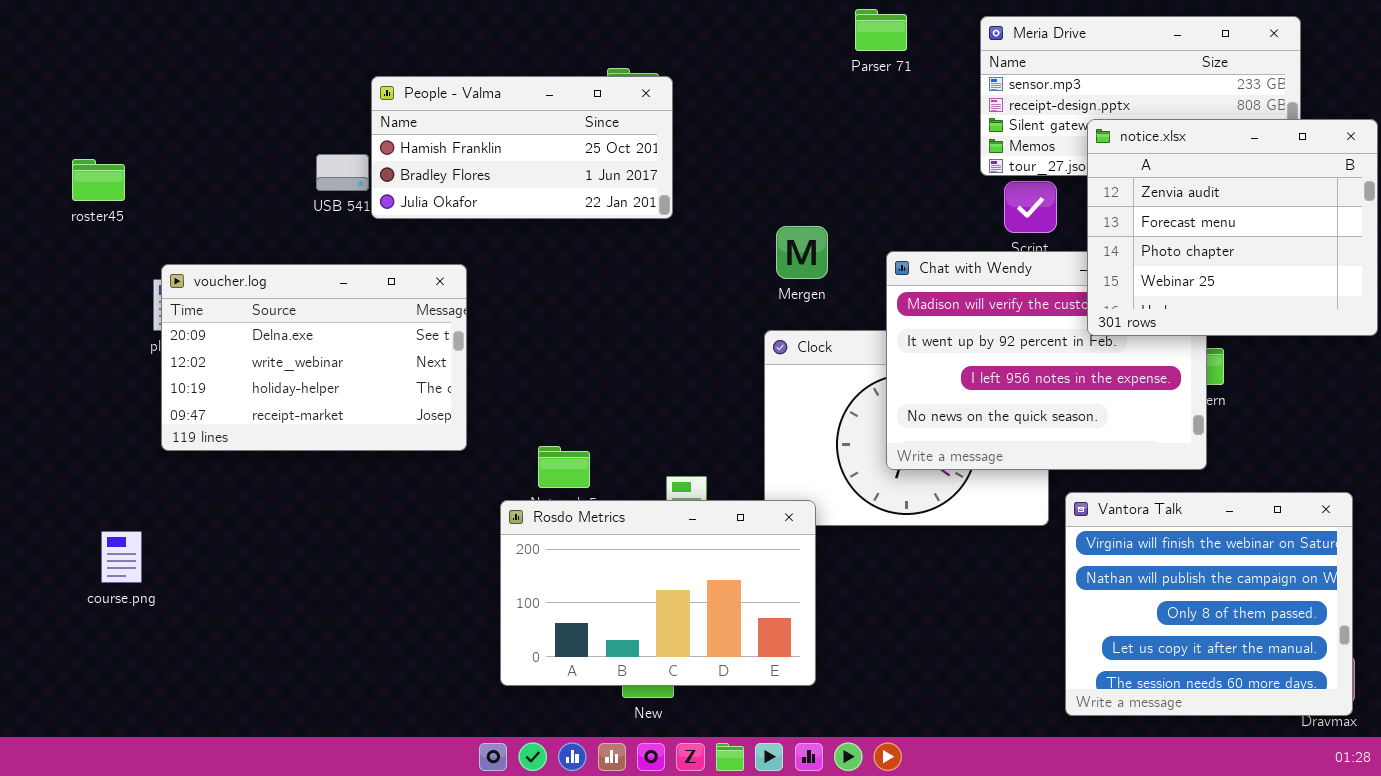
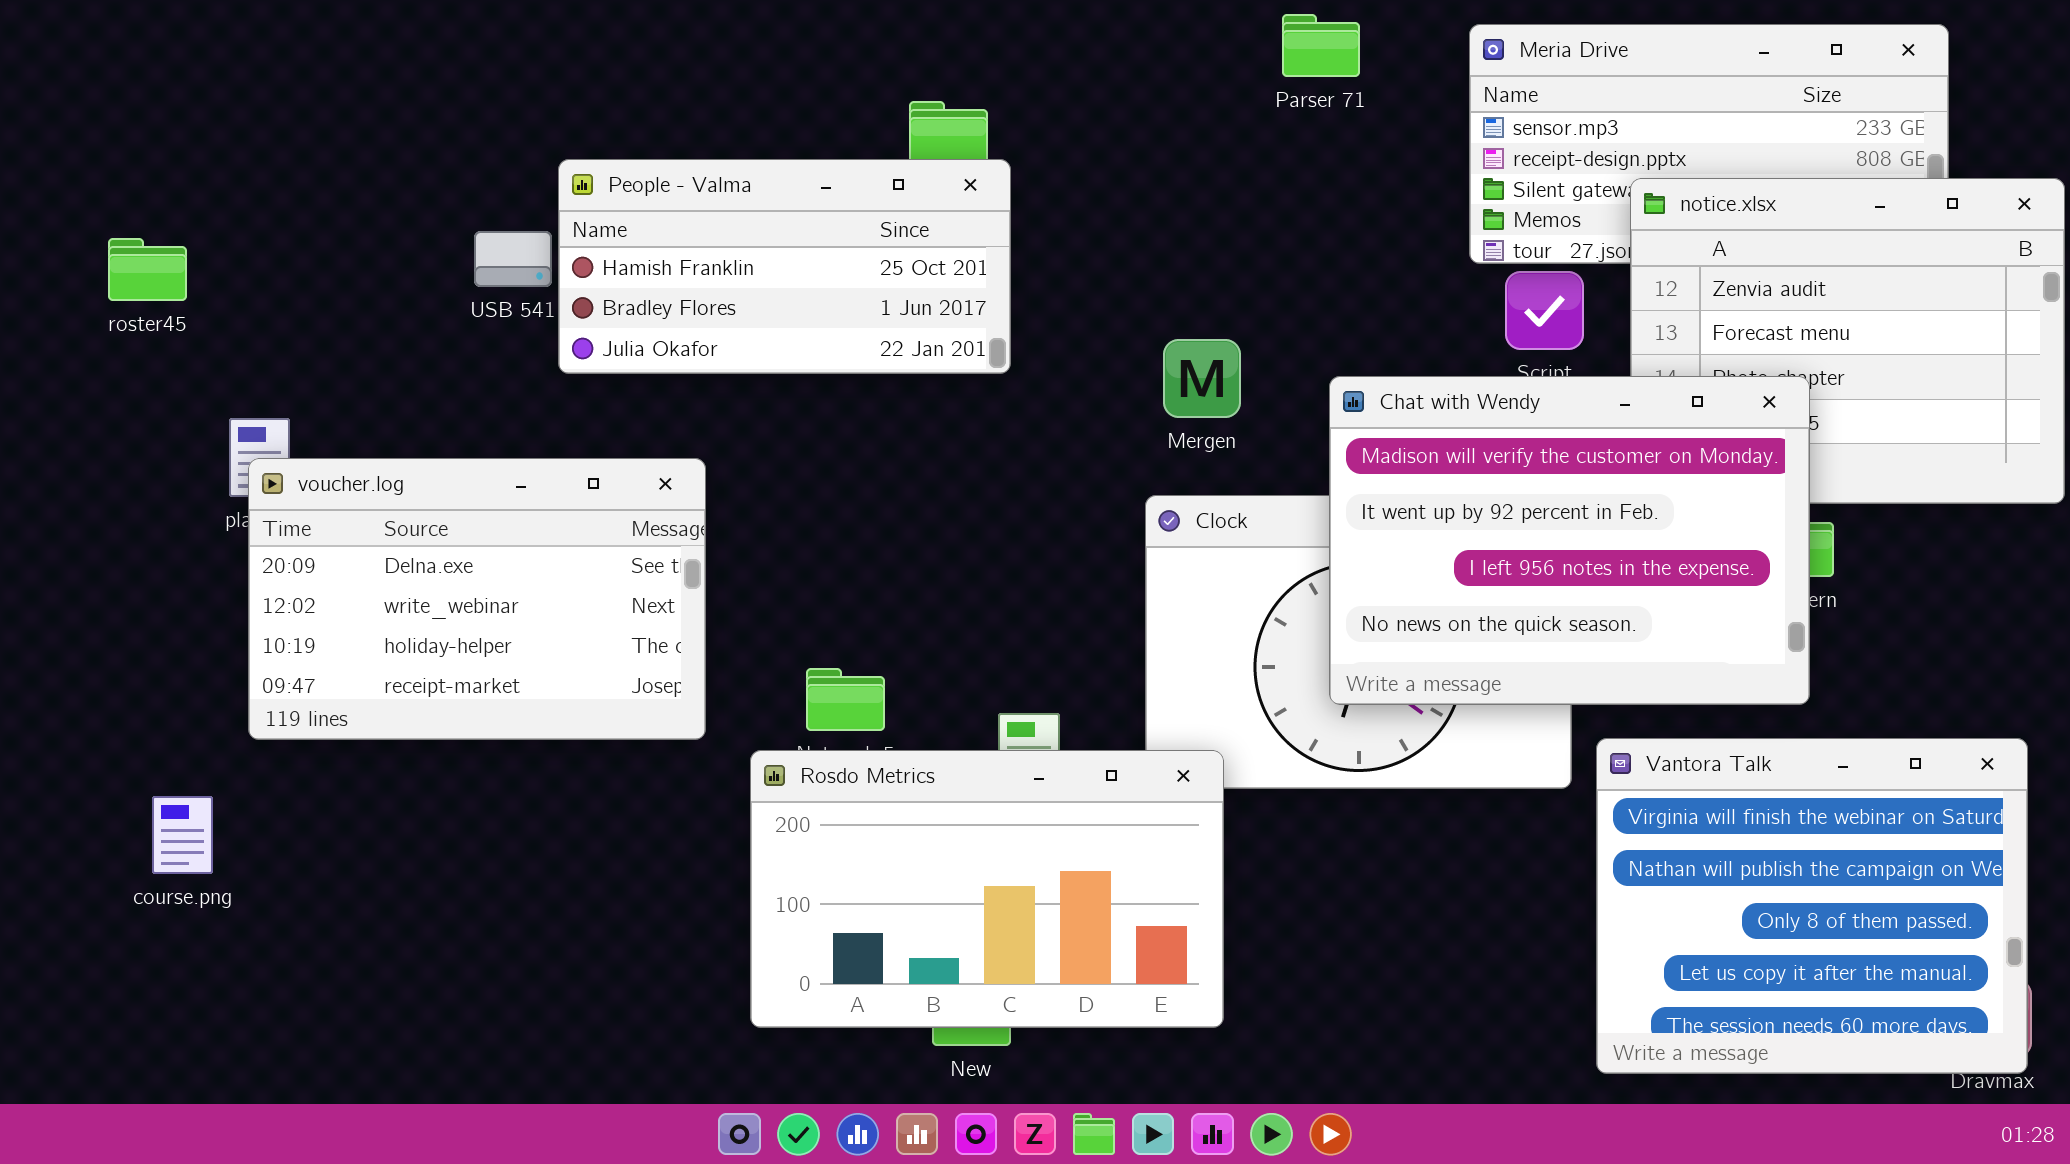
People - Valma: [371,76,673,219] -> [558,159,1011,374], moved
Chat with Wendy: [886,251,1207,470] -> [1329,376,1810,705], raised
voucher.log: [161,264,467,451] -> [248,458,706,740], moved

